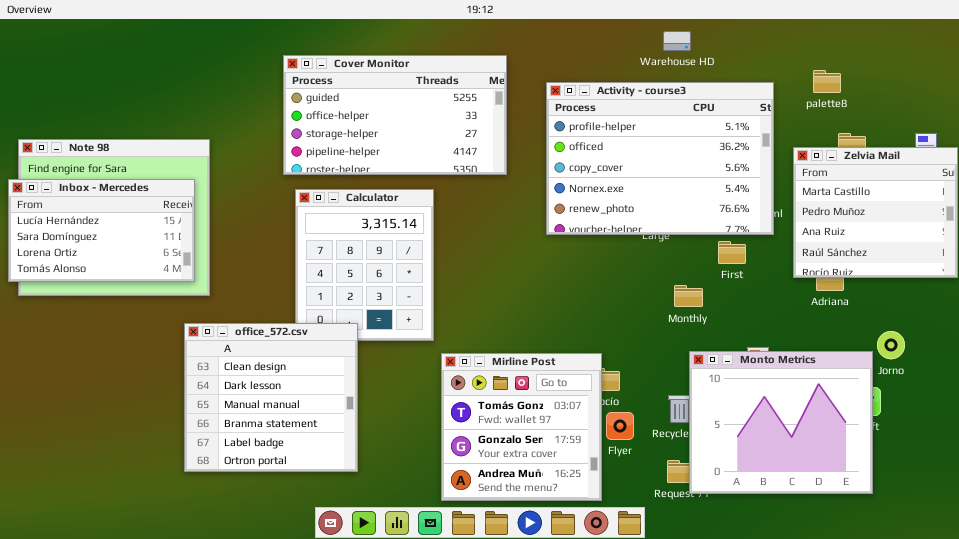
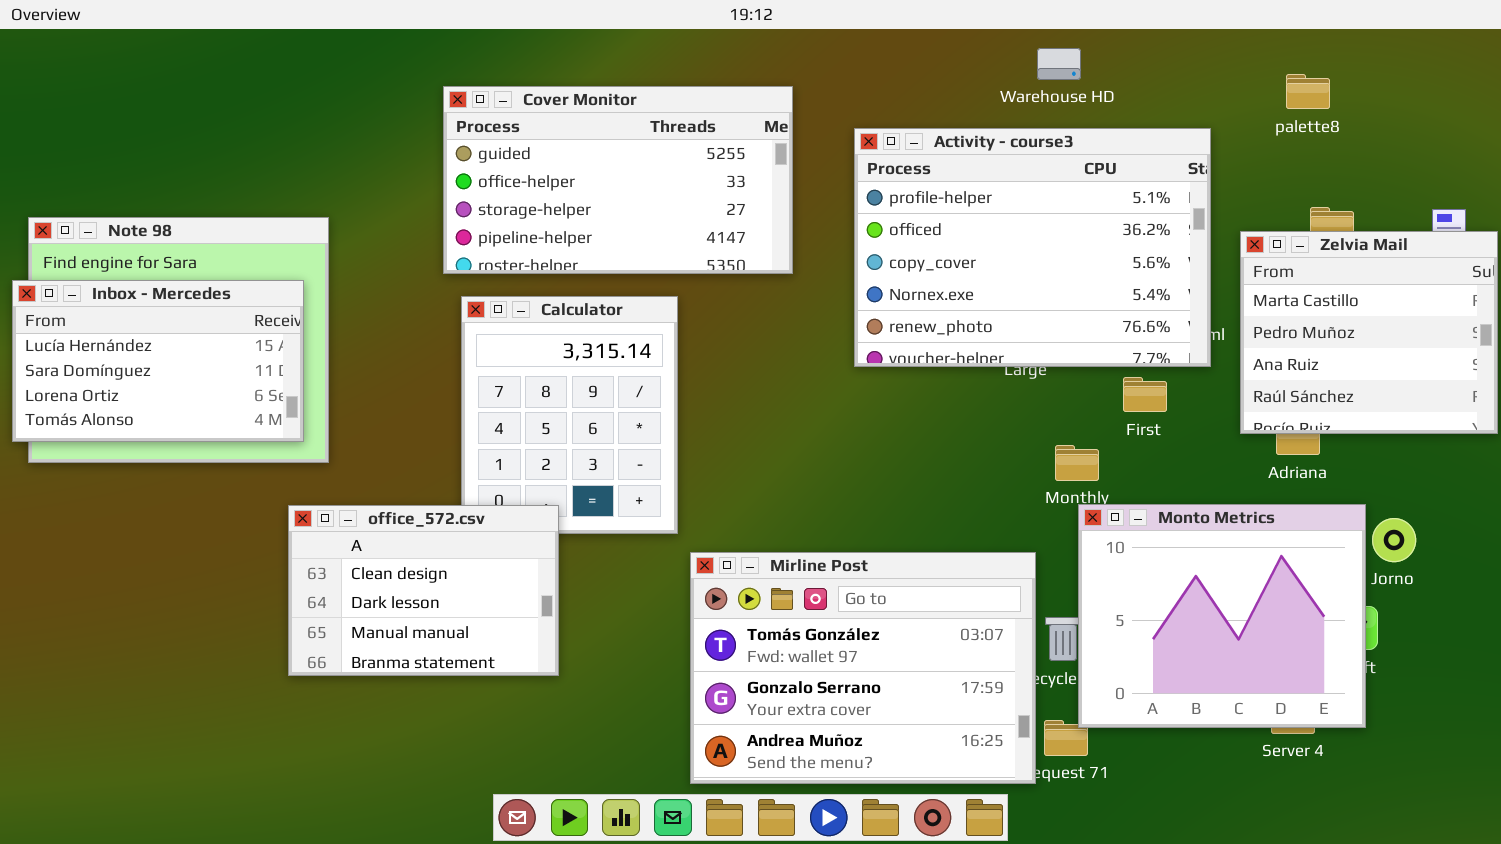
palette8: [813,70,841,93] -> [1286,74,1330,109], moved
office_572.csv: [184,323,358,472] -> [288,505,559,676], resized
Monto Metrics: [689,351,873,494] -> [1078,504,1366,728], moved
Mirline Post: [441,353,602,501] -> [690,552,1036,784], resized

